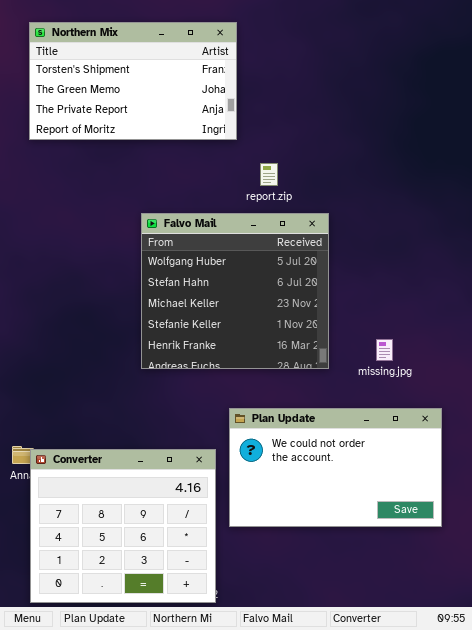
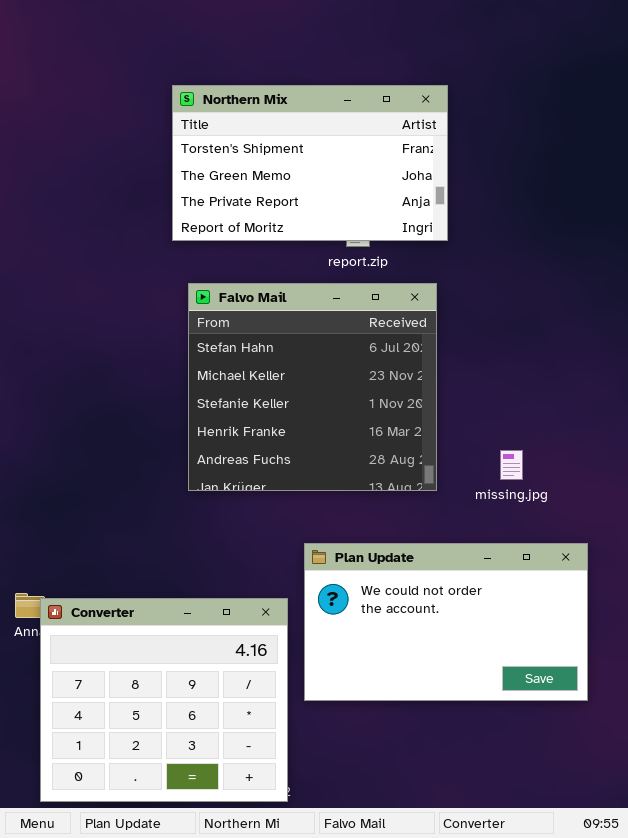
Northern Mix: [29,22,237,140] -> [172,85,448,241], moved
Falvo Mail: [141,213,329,369] -> [188,283,437,491], scrolled down 1 row

